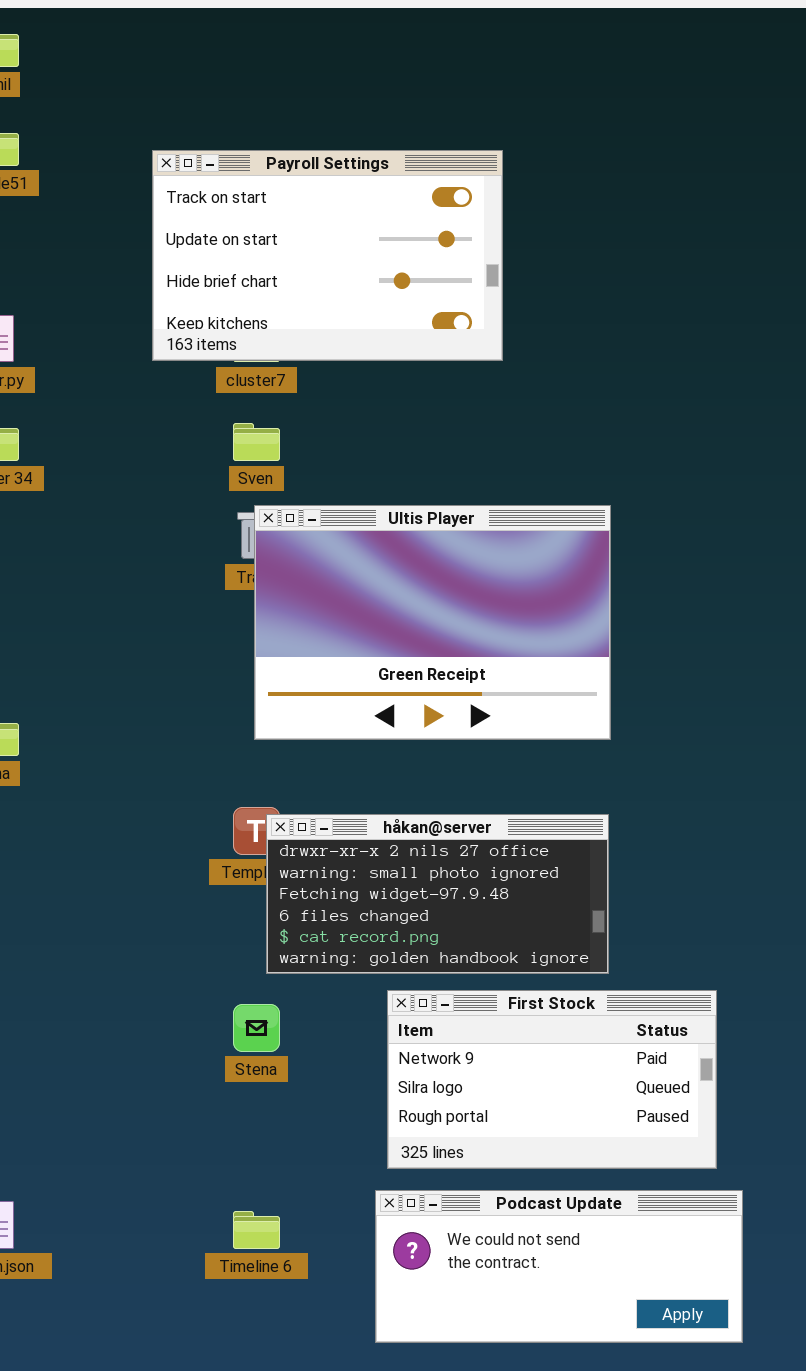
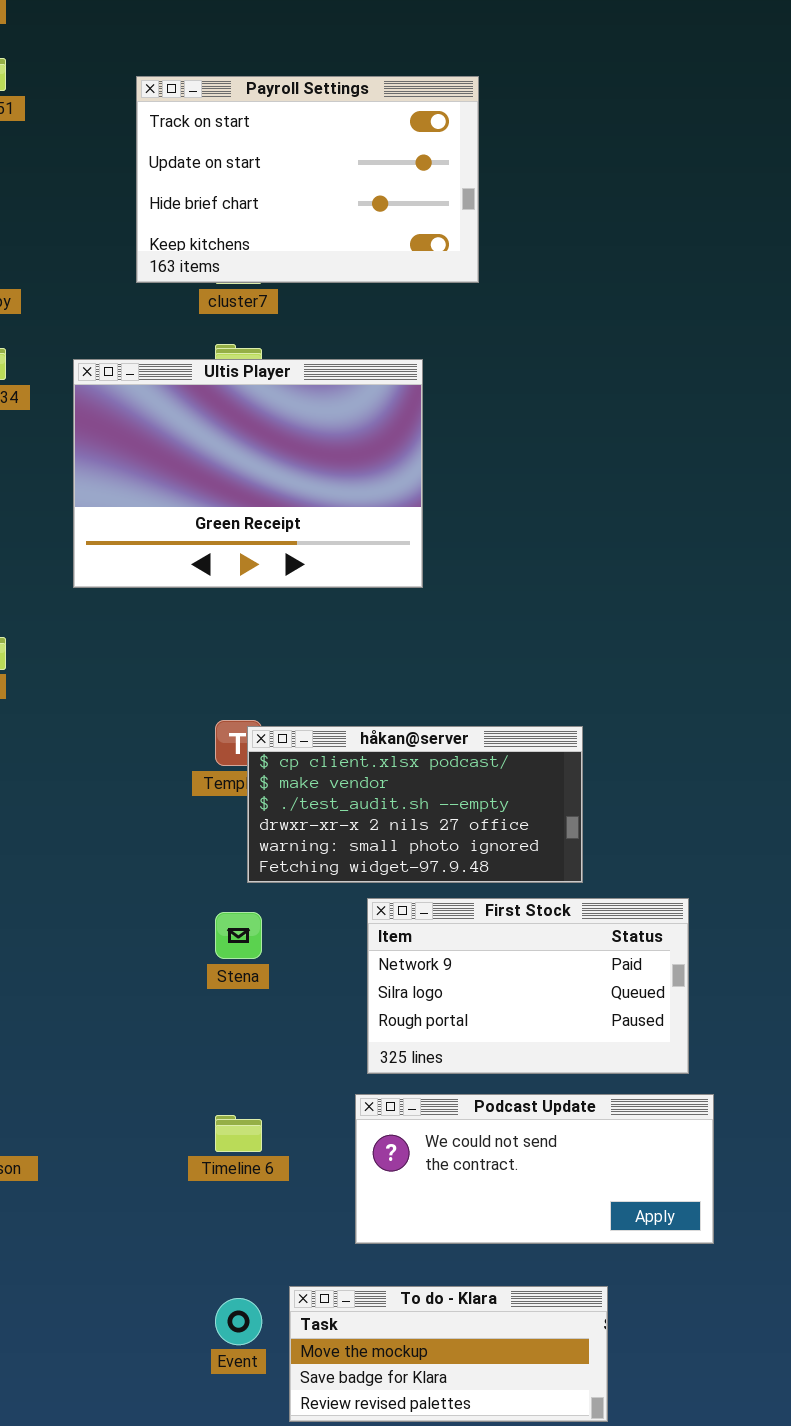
Ultis Player: [254,505,611,740] -> [73,359,423,588], moved
håkan@server: [266,814,609,974] -> [247,726,583,883], scrolled up 3 rows

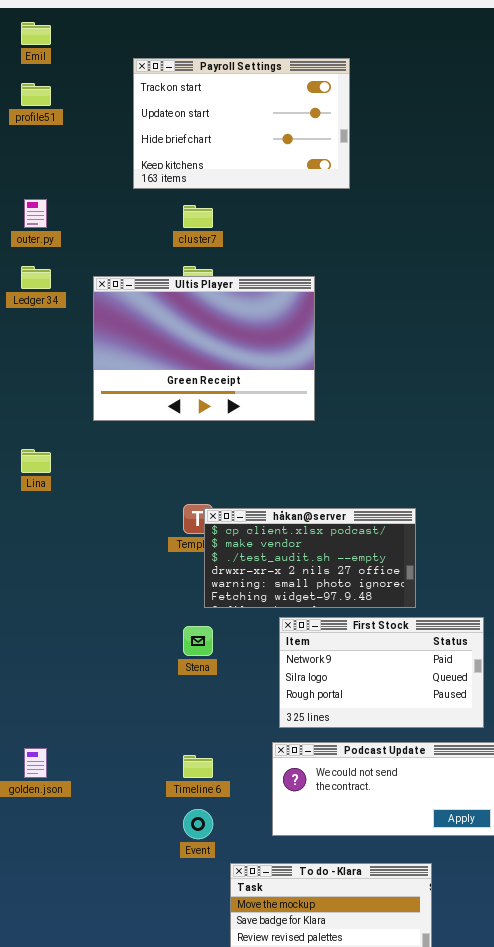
Payroll Settings: [136,76,479,283] -> [133,58,350,189], moved
Event: [215,1298,262,1345] -> [183,809,213,839], moved

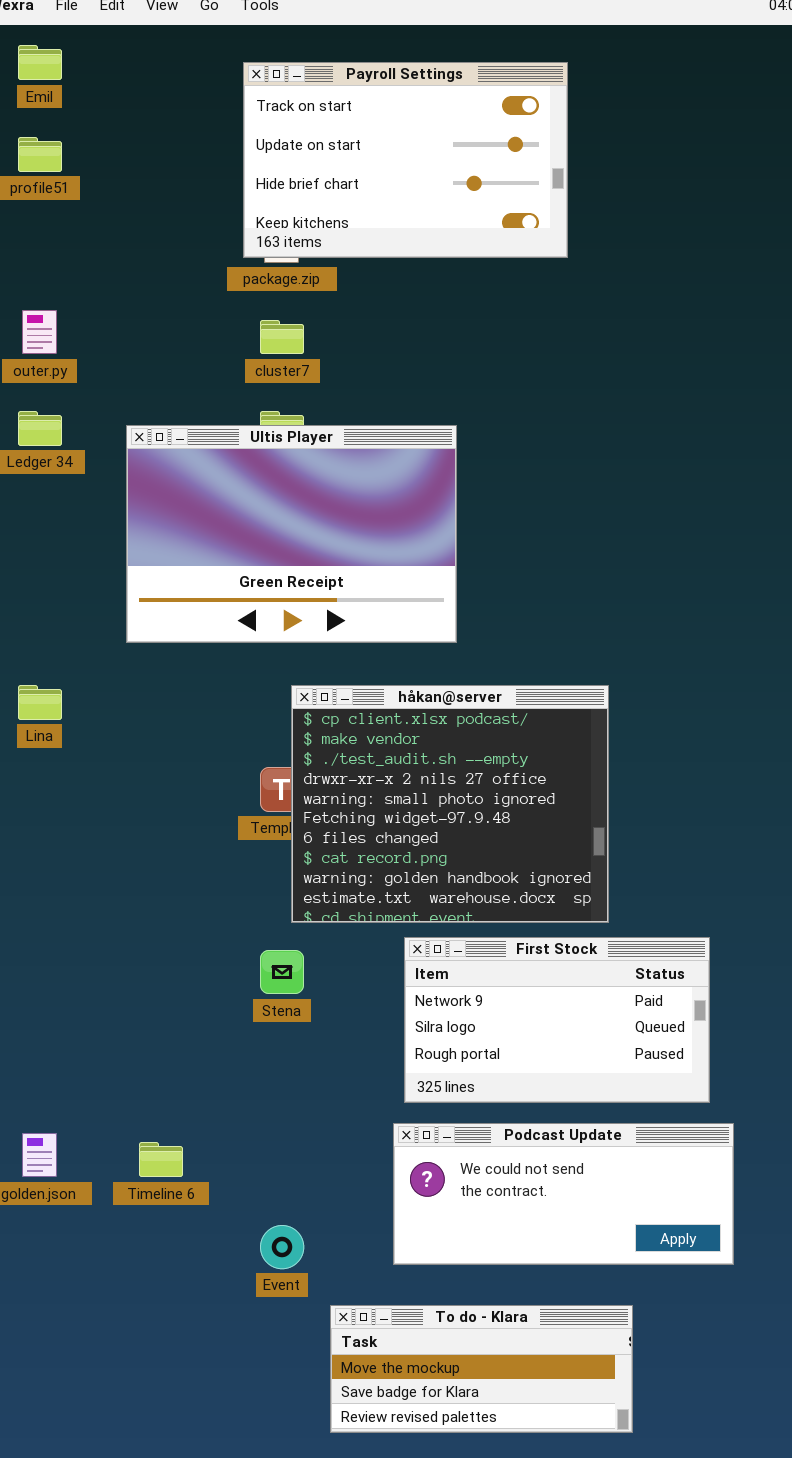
Payroll Settings: [133,58,350,189] -> [243,62,568,258], moved
håkan@server: [204,508,416,608] -> [291,685,609,923], resized
Timeline 6: [183,755,213,778] -> [139,1142,183,1177], moved

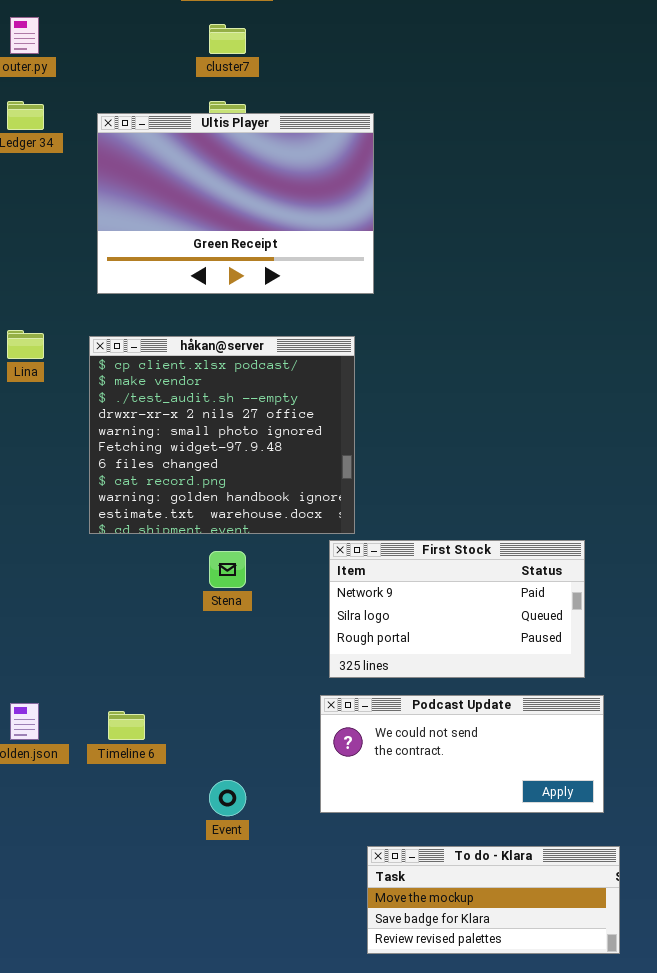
håkan@server: [291,685,609,923] -> [89,336,355,534], moved
To do - Klara: [330,1305,633,1433] -> [367,846,620,954], moved

